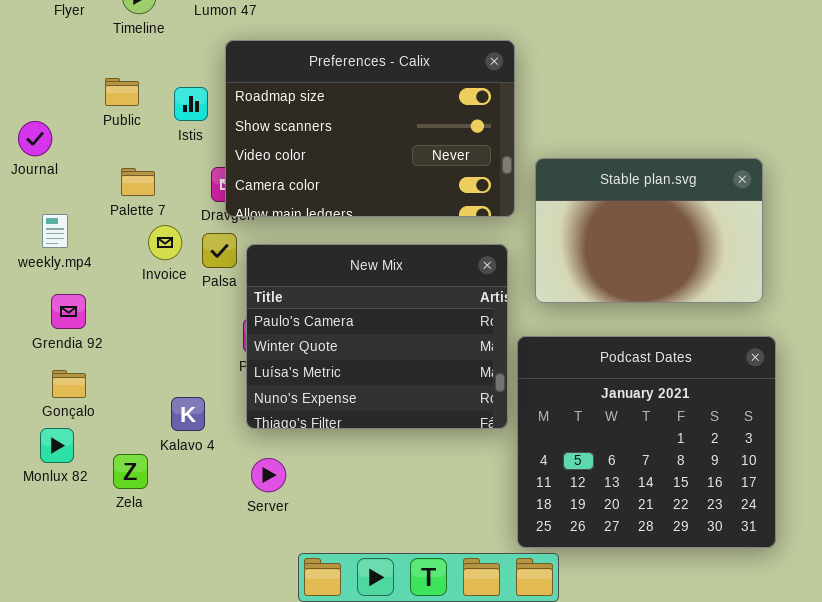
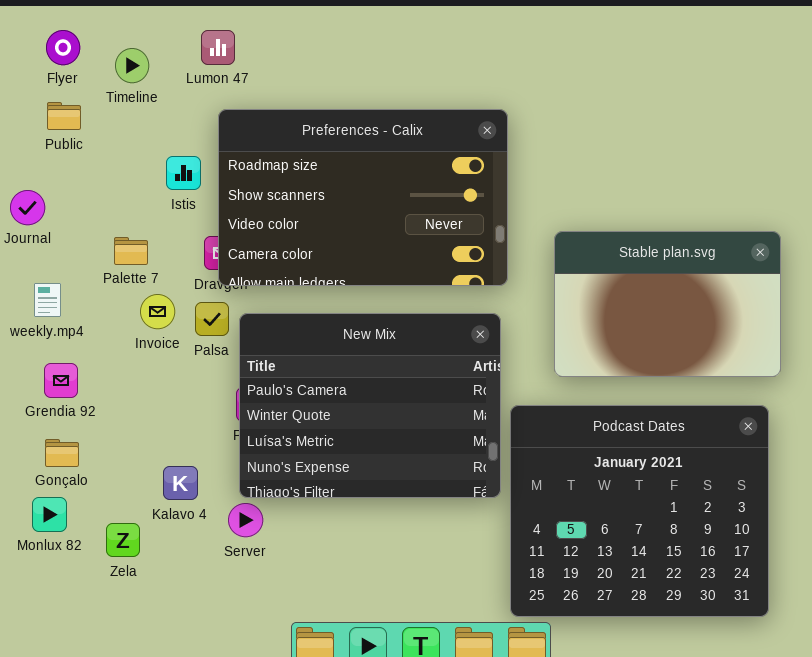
Public: [105,78,139,106] -> [47,102,81,130], moved
Stable plan.svg: [535,158,763,303] -> [554,231,781,377], moved
Server: [251,458,286,492] -> [228,503,263,537], moved

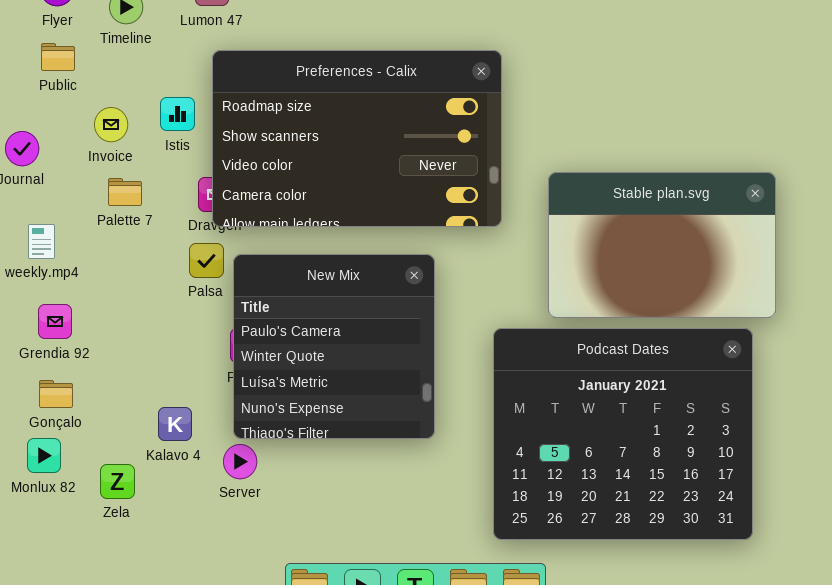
Invoice: [140,294,175,329] -> [94,107,128,142], moved
New Mix: [239,313,501,498] -> [233,254,435,439], resized
Podcast Dates: [510,405,769,617] -> [493,328,753,540], moved

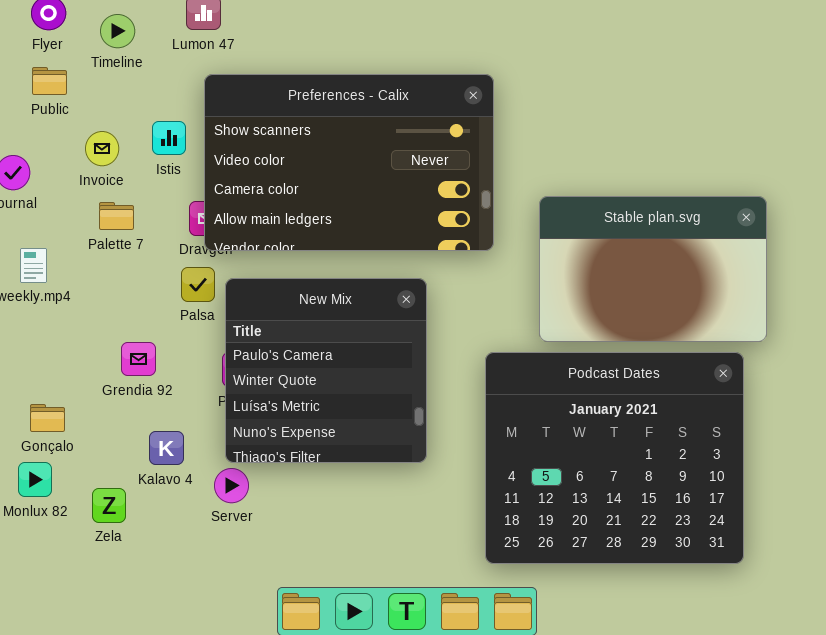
Preferences - Calix: [212,50,502,227] -> [204,74,494,251], scrolled down 1 row
Grendia 92: [38,304,72,339] -> [121,342,156,376], moved

